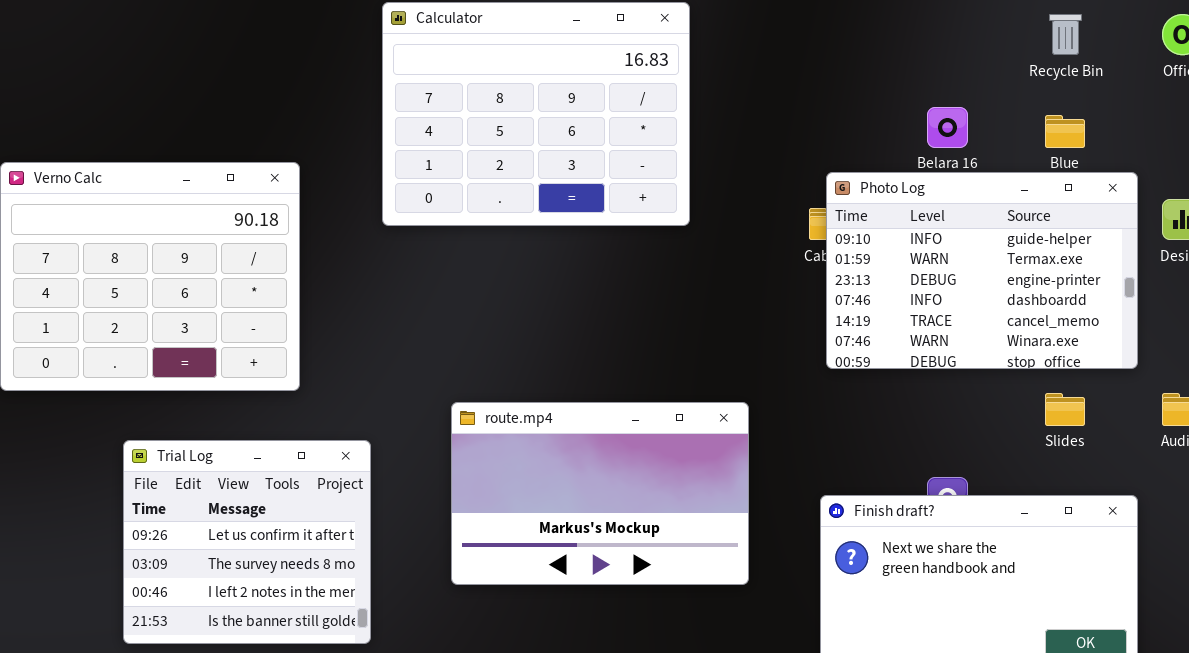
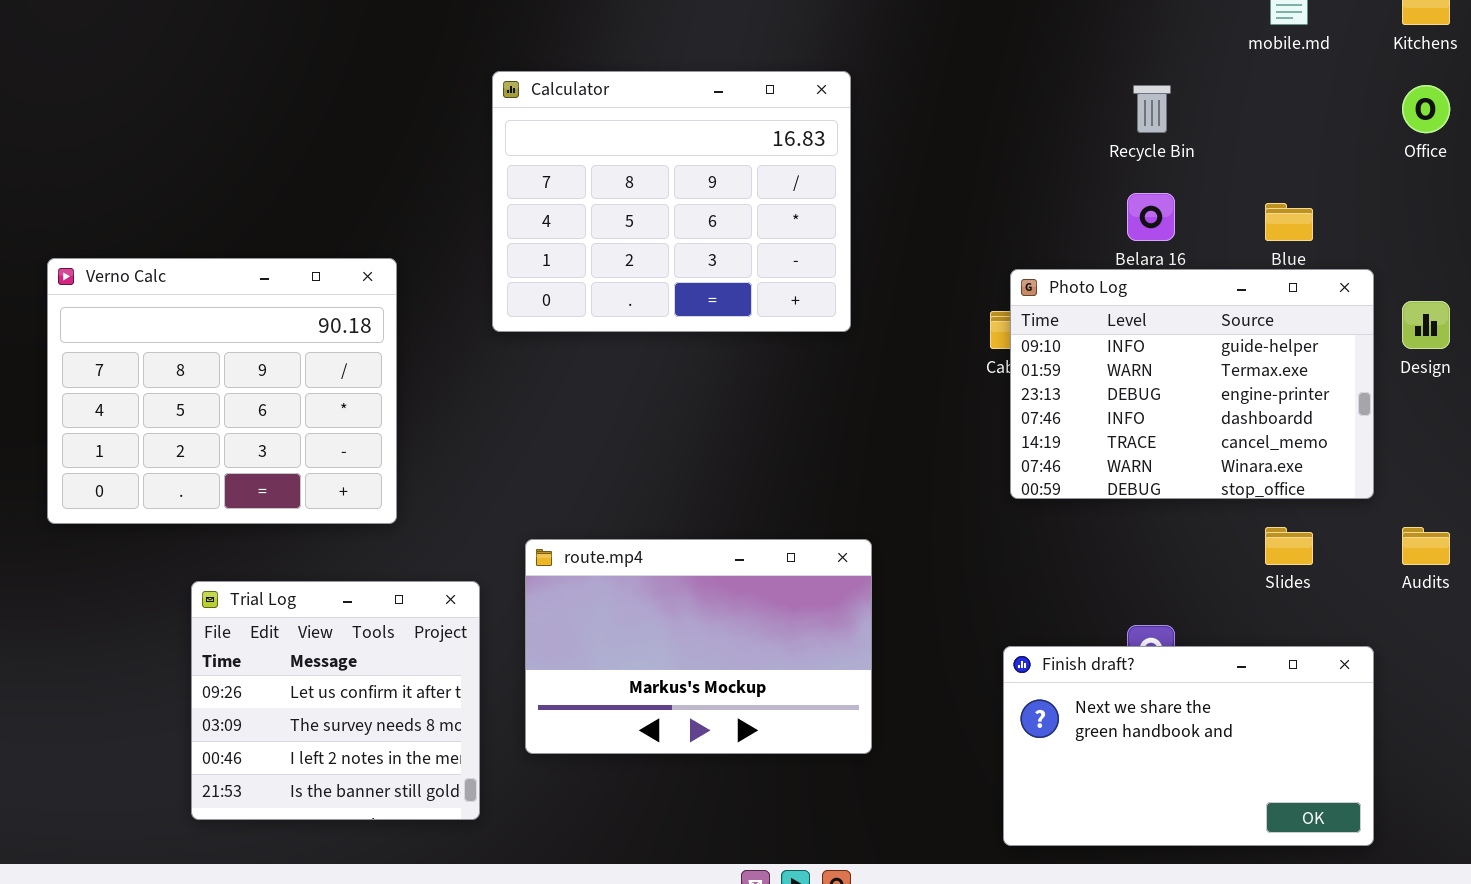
Recycle Bin: [1049,14,1082,55] -> [1133,85,1171,133], moved
route.mp4: [451,402,749,585] -> [525,539,872,754], moved

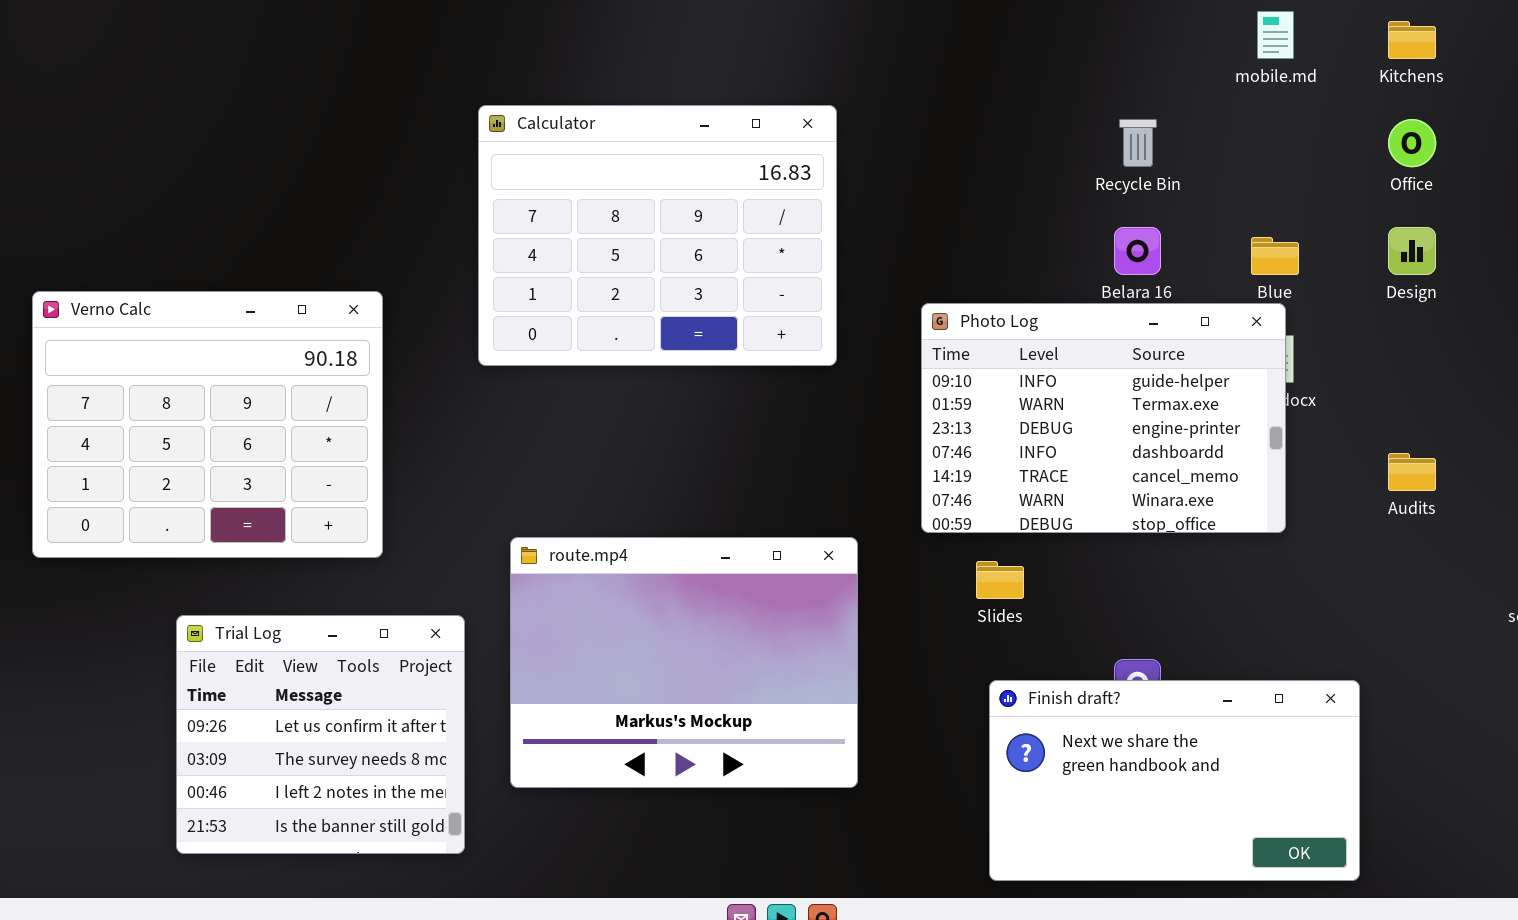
Photo Log: [1010,269,1374,499] -> [921,303,1286,533], moved
Design: [1402,301,1450,349] -> [1388,227,1436,275], moved
Slides: [1265,527,1313,565] -> [976,561,1024,599], moved
Audits: [1402,527,1450,565] -> [1388,453,1436,491], moved
route.mp4: [525,539,872,754] -> [510,537,858,788], resized

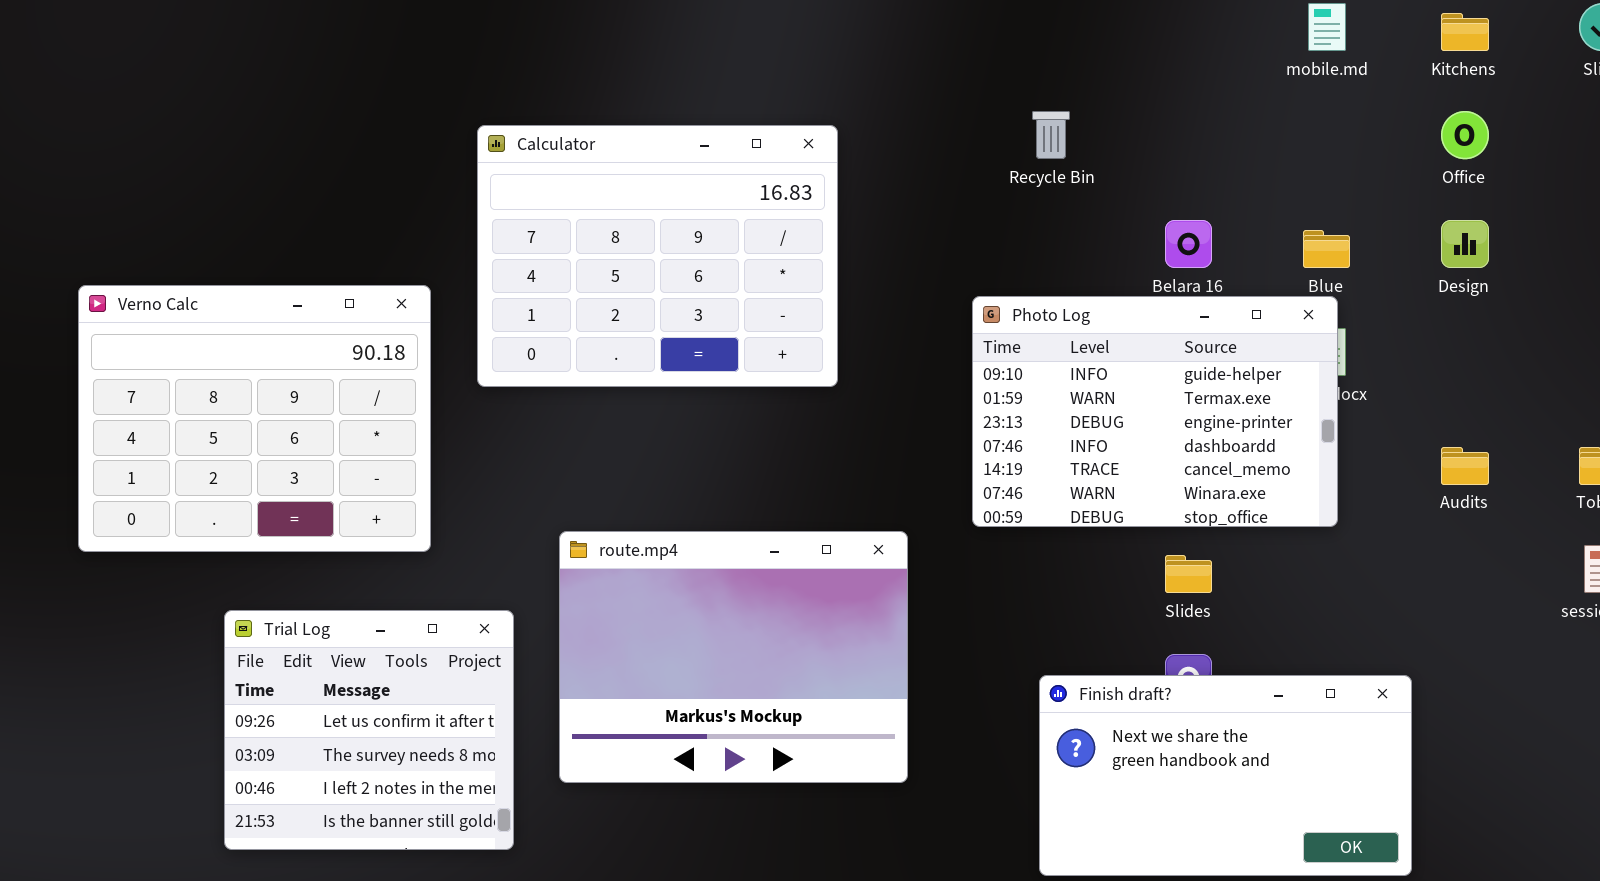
Calculator: [478,105,837,366] -> [477,125,838,387], moved
Recycle Bin: [1119,119,1157,167] -> [1032,111,1070,159], moved
Slides: [976,561,1024,599] -> [1165,555,1212,593], moved

